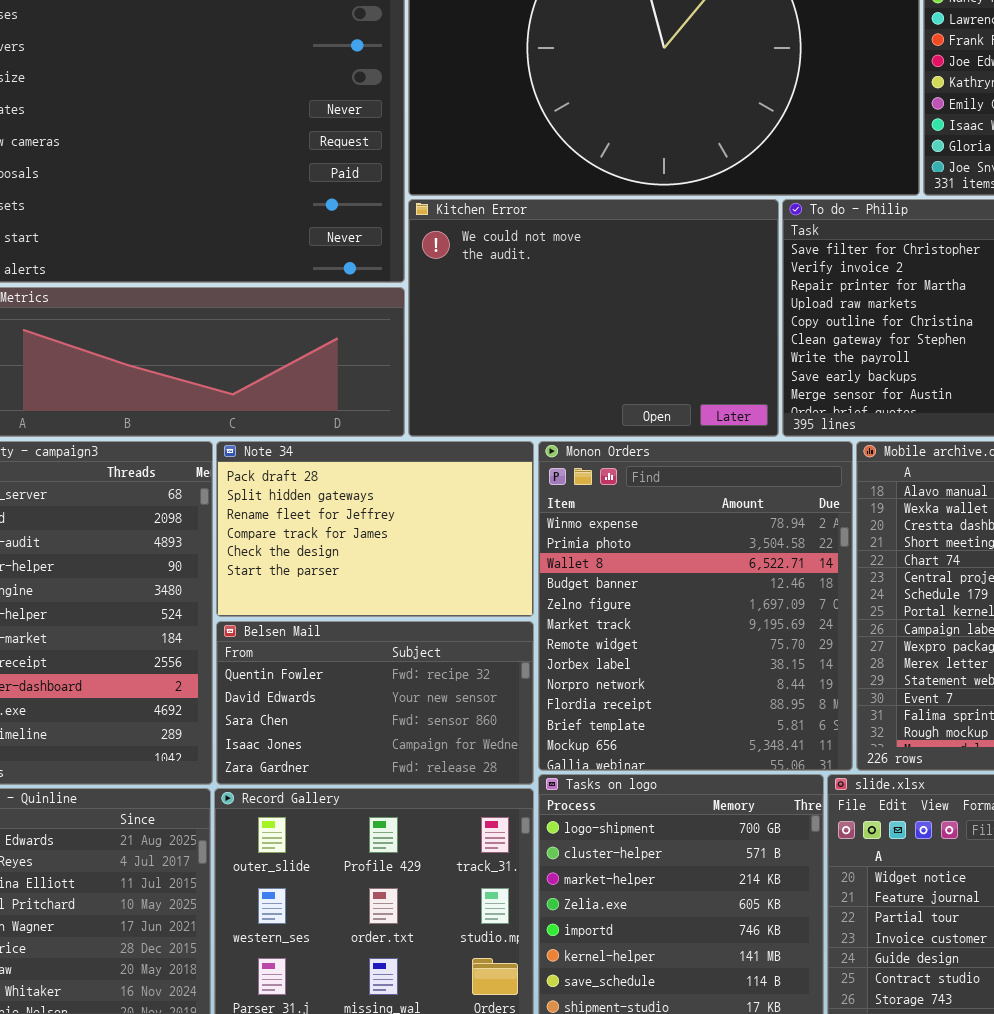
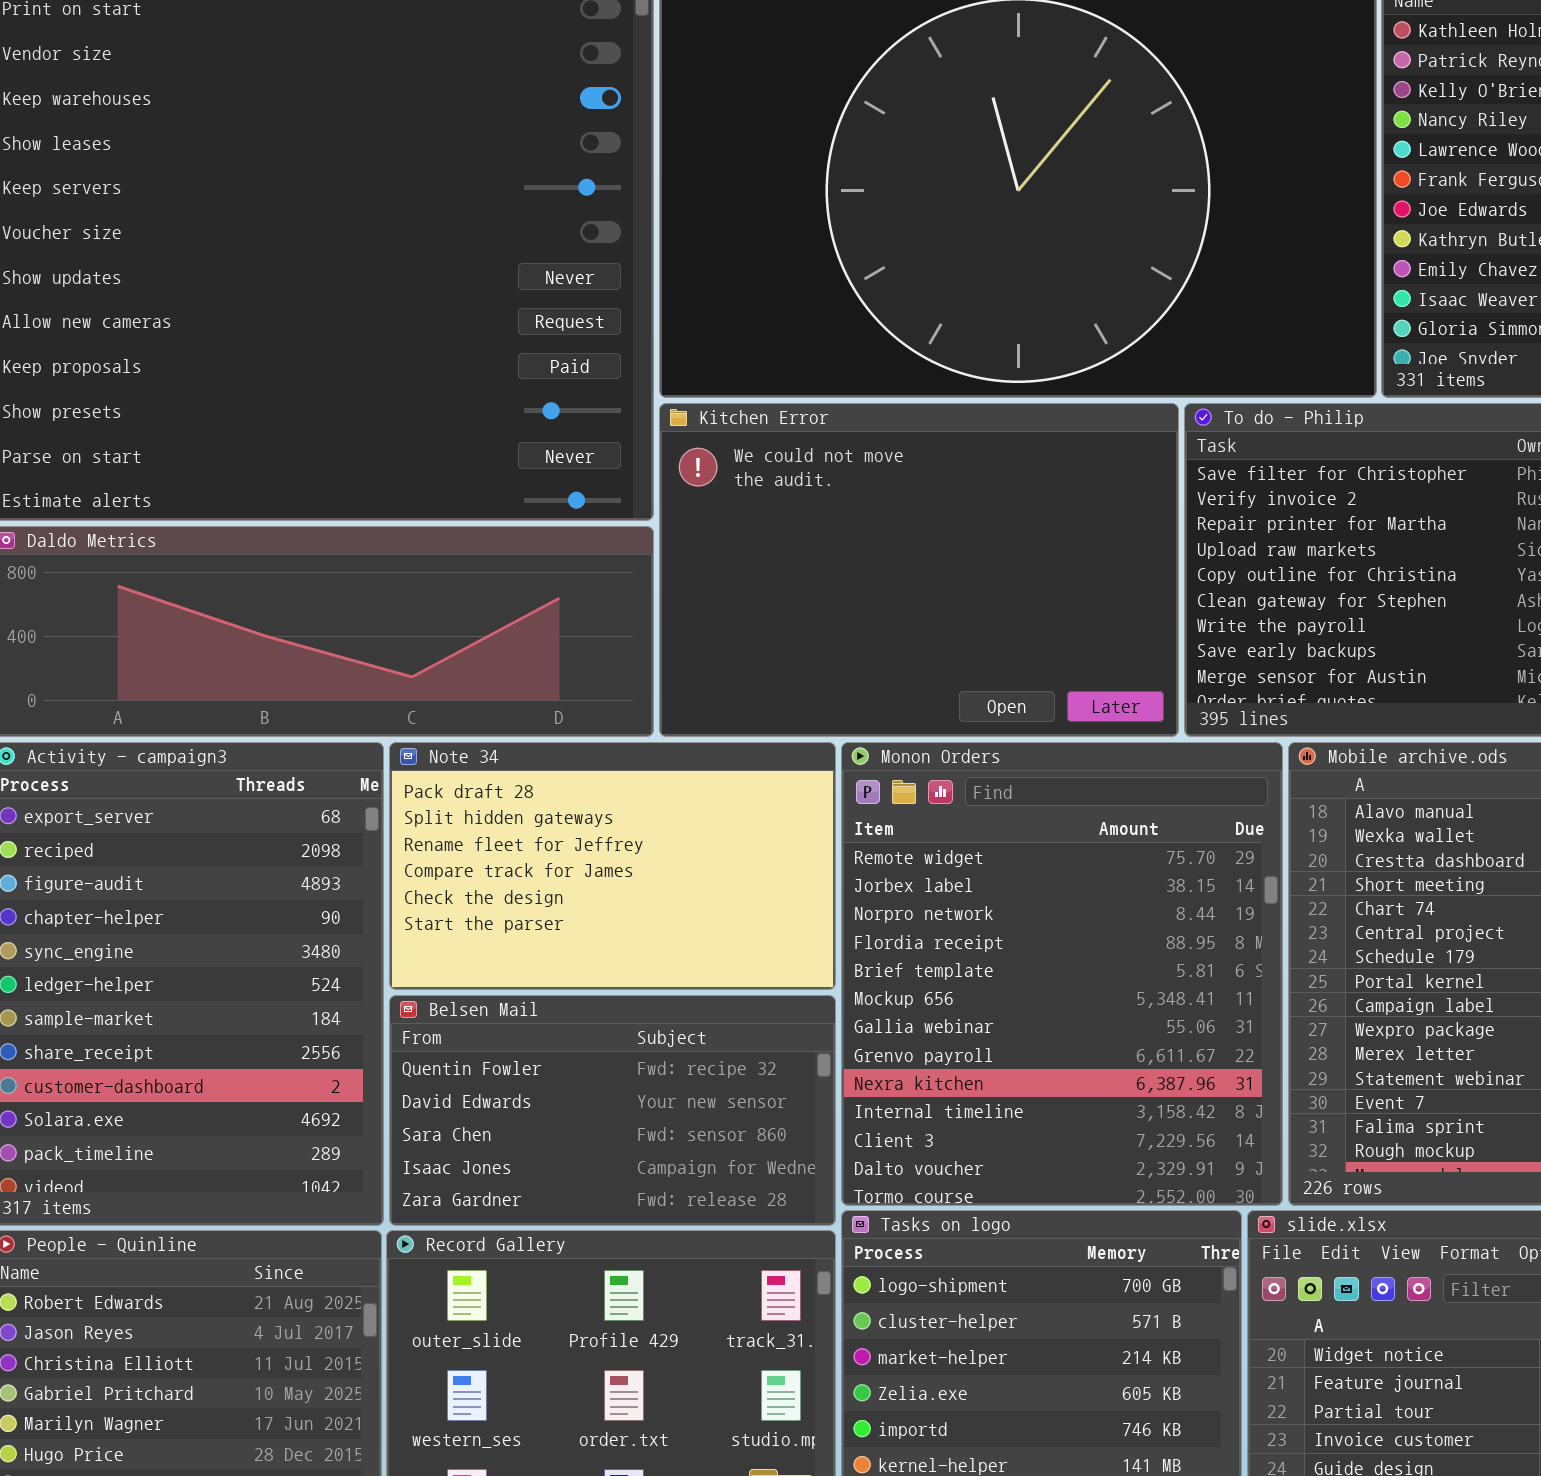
Monon Orders: [538,441,853,771] -> [841,742,1283,1206], scrolled down 6 rows

